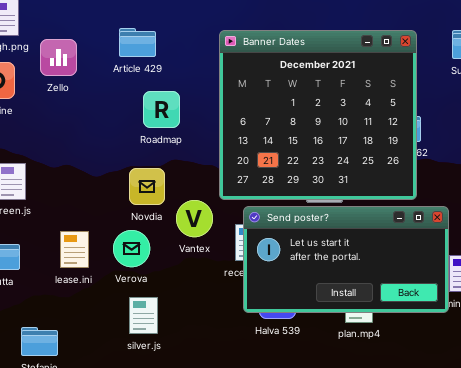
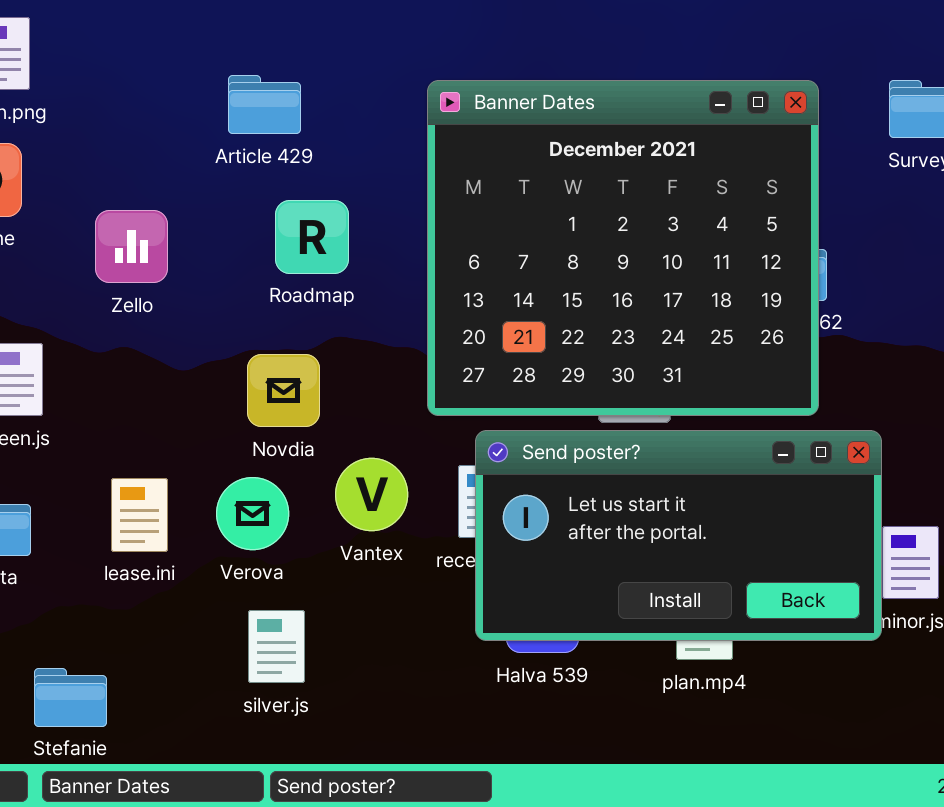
Zello: [40,39,77,76] -> [95,210,168,283], moved
Vantex: [176,200,213,237] -> [335,458,408,531], moved

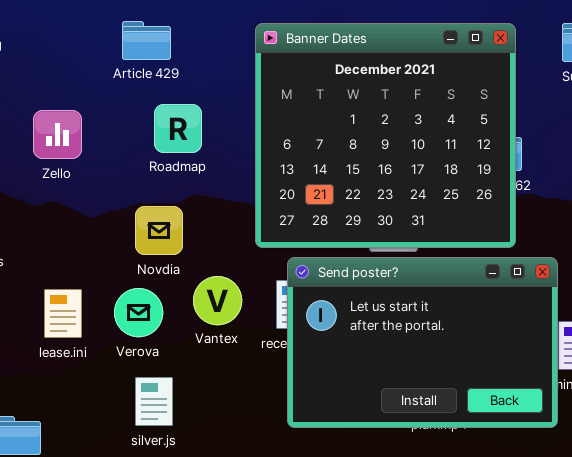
Send poster?: [475,430,882,641] -> [287,257,558,428], resized

